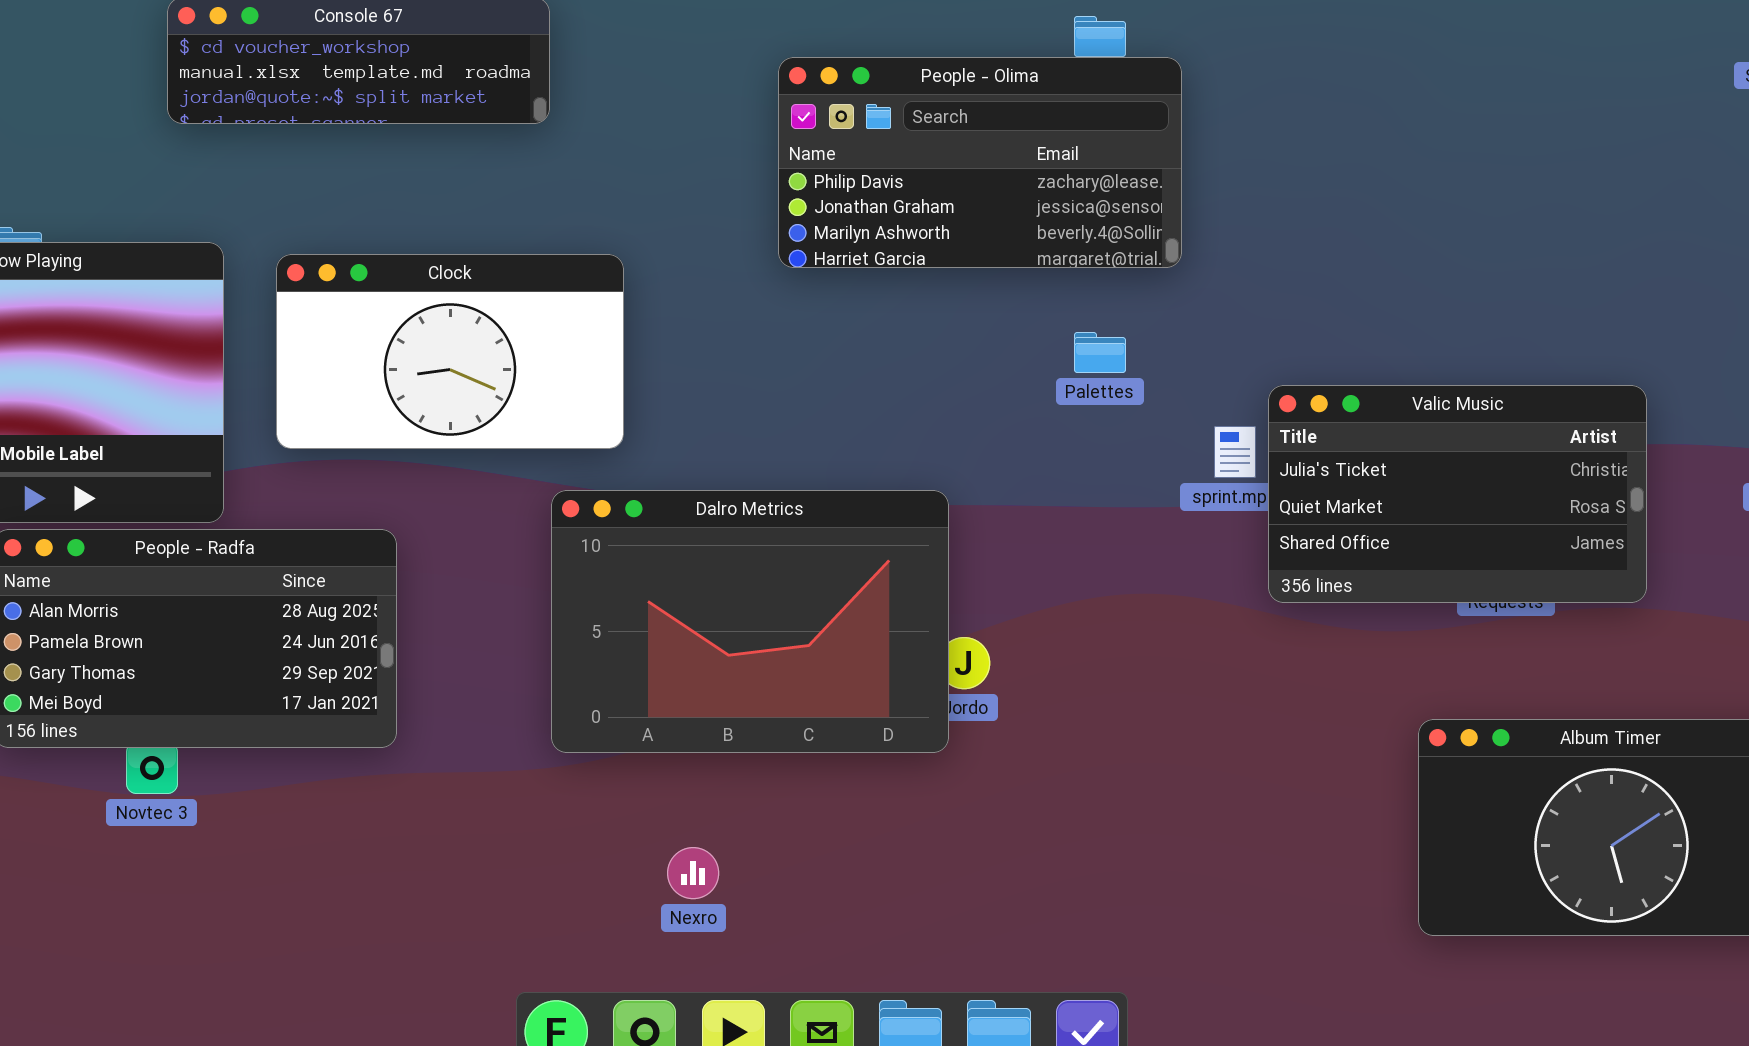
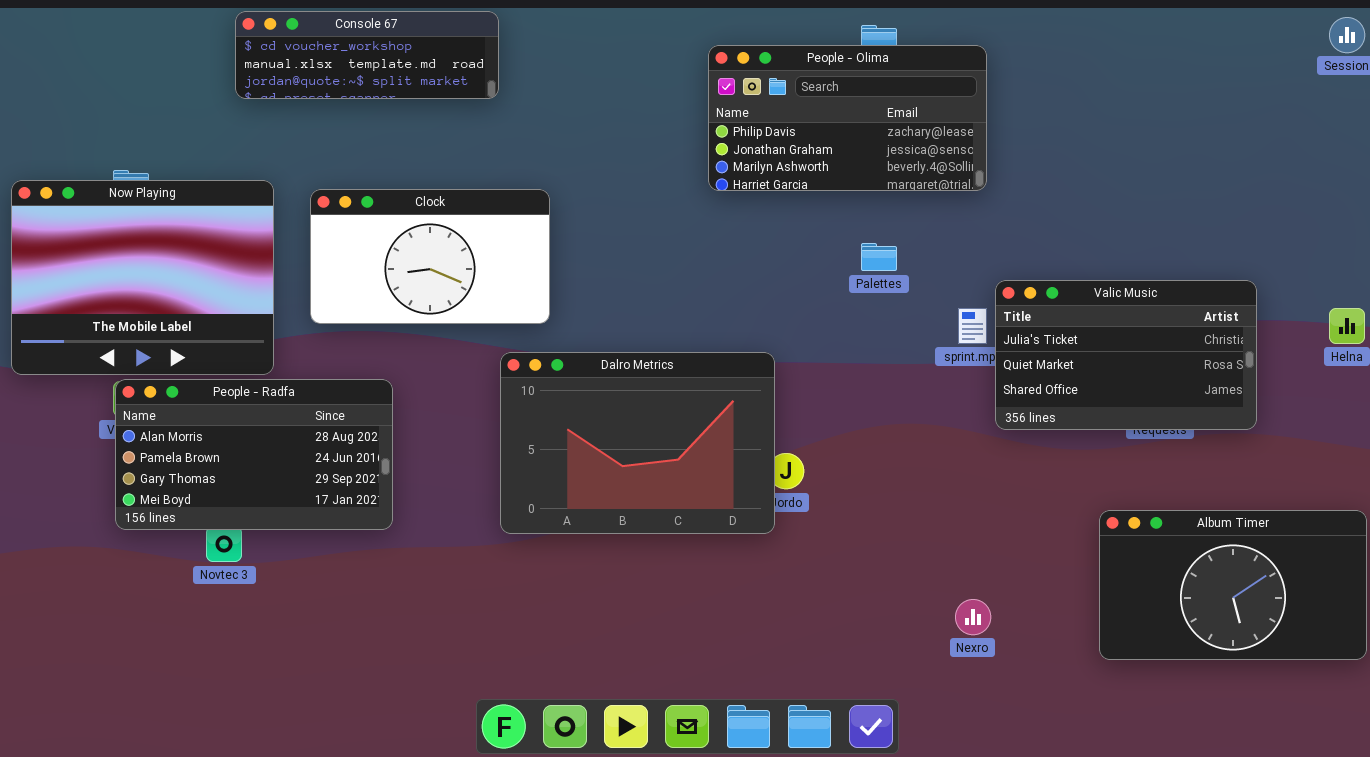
People - Olima: [778,57,1182,268] -> [708,45,987,191], moved
Nexro: [667,847,719,899] -> [955,599,991,635], moved

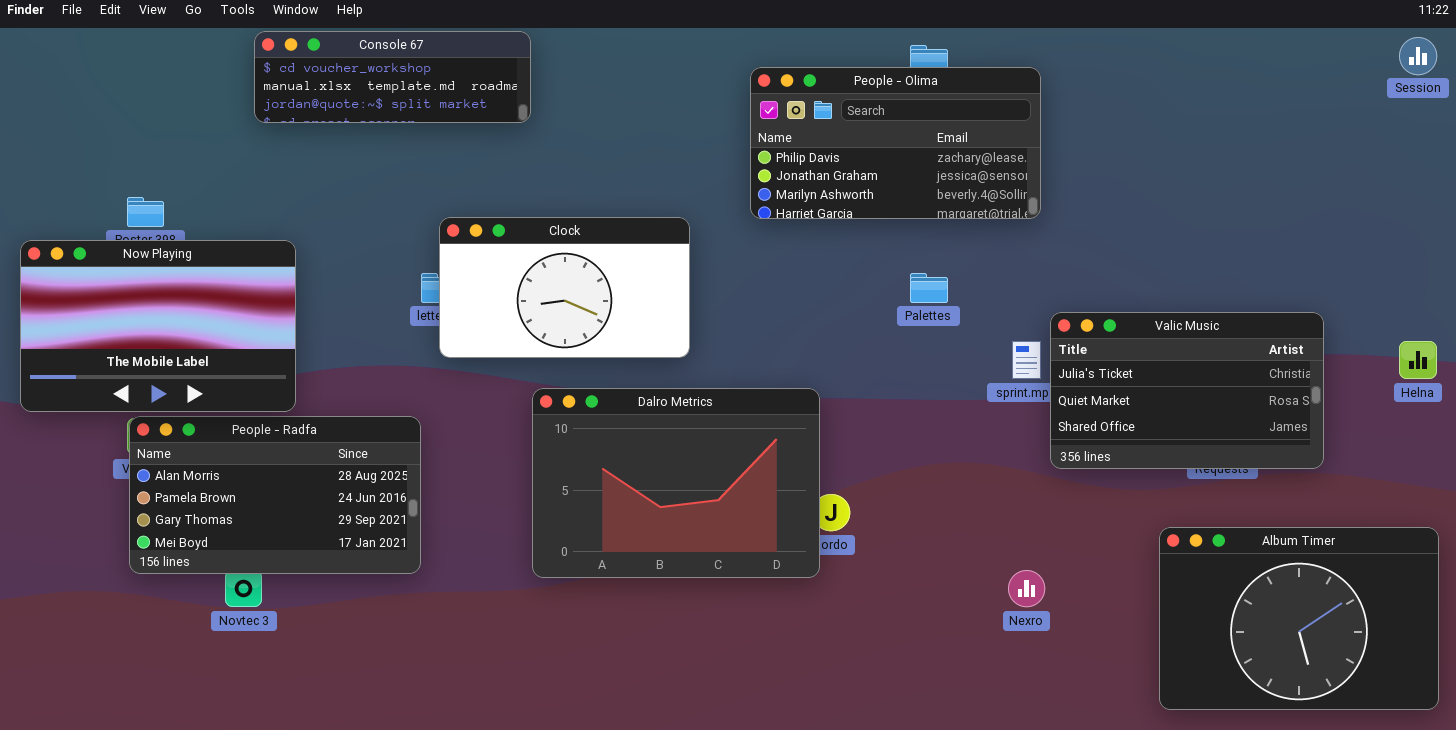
Now Playing: [11,180,274,375] -> [20,240,296,412], resized
Clock: [310,189,550,324] -> [439,217,690,358], moved
Album Timer: [1099,510,1367,660] -> [1159,527,1439,710], resized
Nexro: [955,599,991,635] -> [1008,570,1045,607], moved

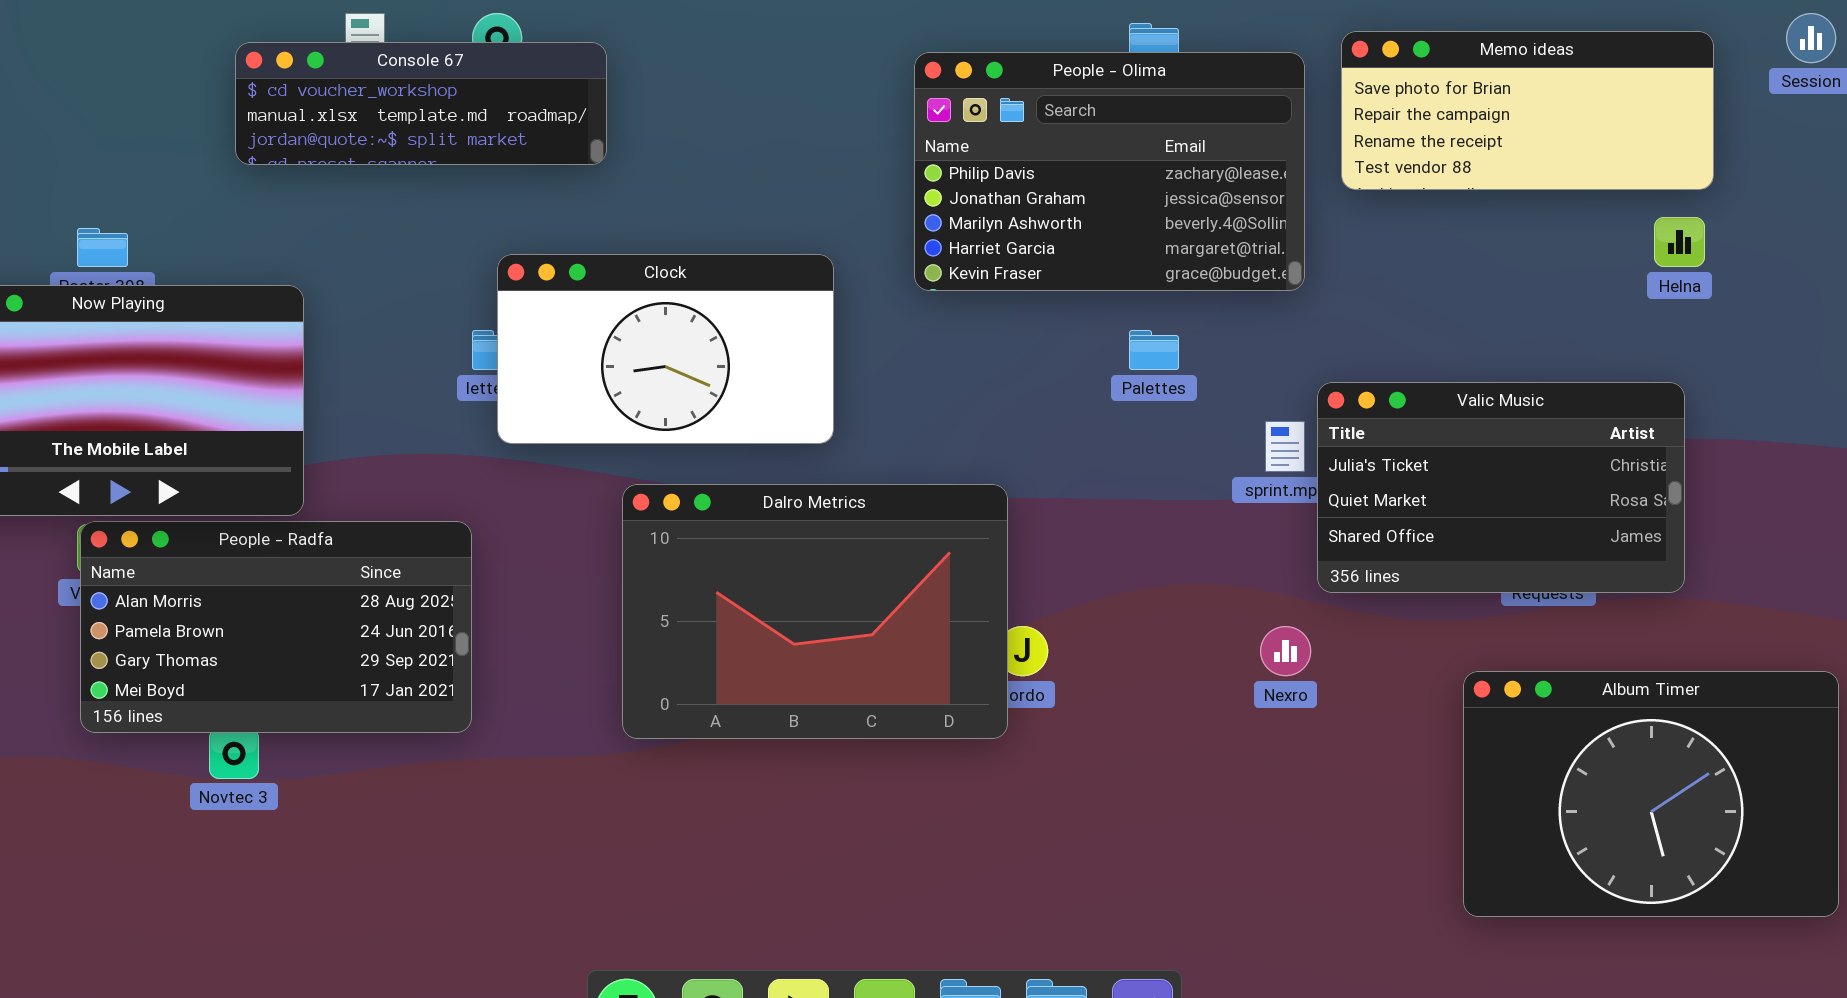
Console 67: [254,31,531,123] -> [235,42,607,165], moved
Memo ideas: none -> [1341,31,1714,190], opened
People - Olima: [750,67,1041,219] -> [914,52,1305,291], resized
Helna: [1399,341,1437,379] -> [1654,217,1705,267], moved
Nexro: [1008,570,1045,607] -> [1260,626,1311,676], moved

